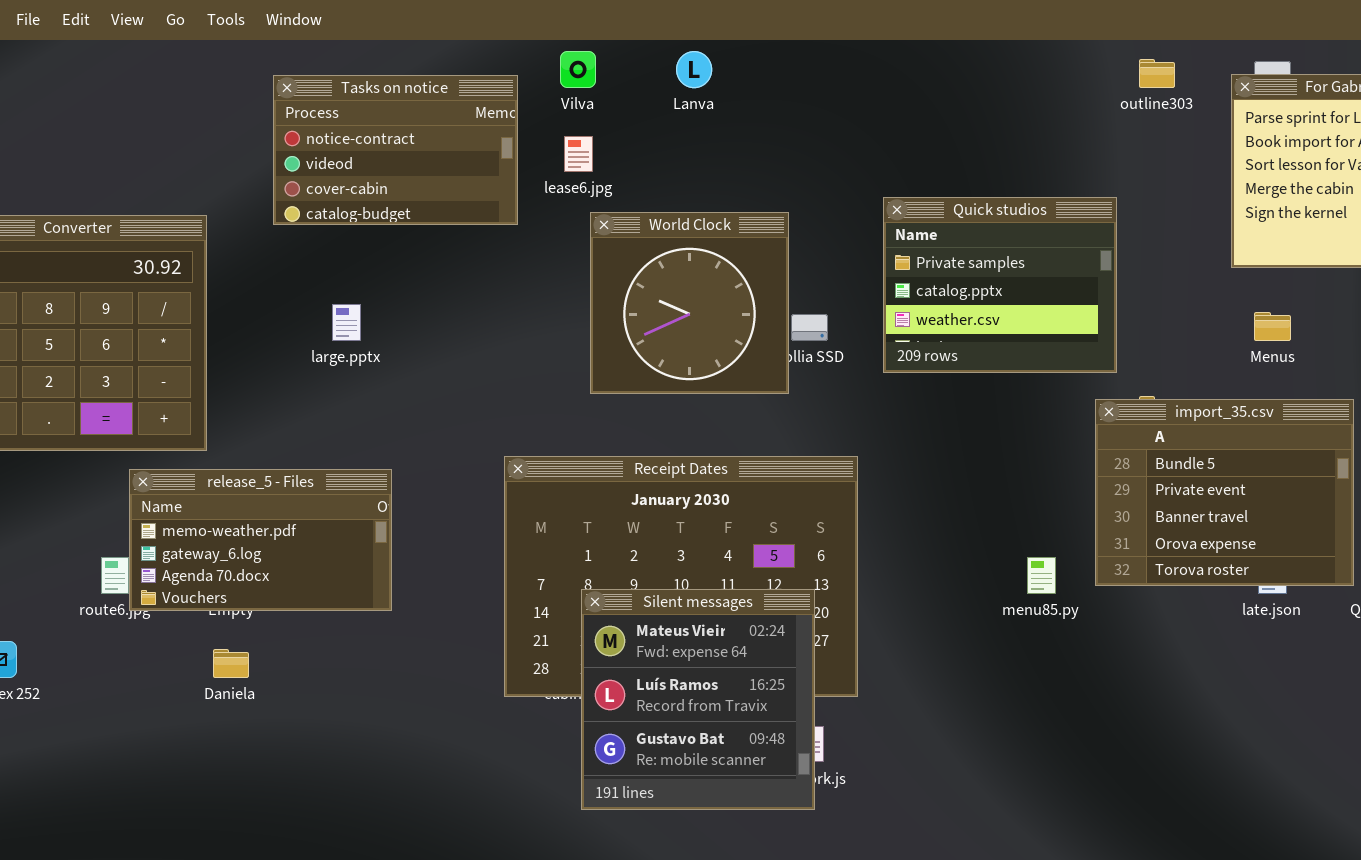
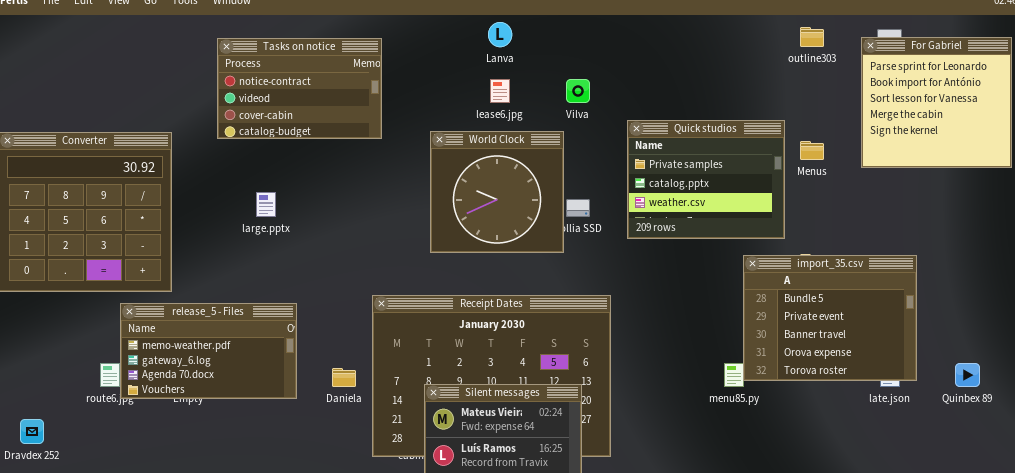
Vilva: [560,51,596,88] -> [566,79,590,103], moved
lease6.jpg: [564,136,593,172] -> [490,79,510,103], moved
Menus: [1254,312,1291,341] -> [800,141,824,160], moved
import_35.csv: [1095,399,1354,586] -> [743,255,917,381], moved
Daniela: [213,649,249,678] -> [332,368,356,387], moved

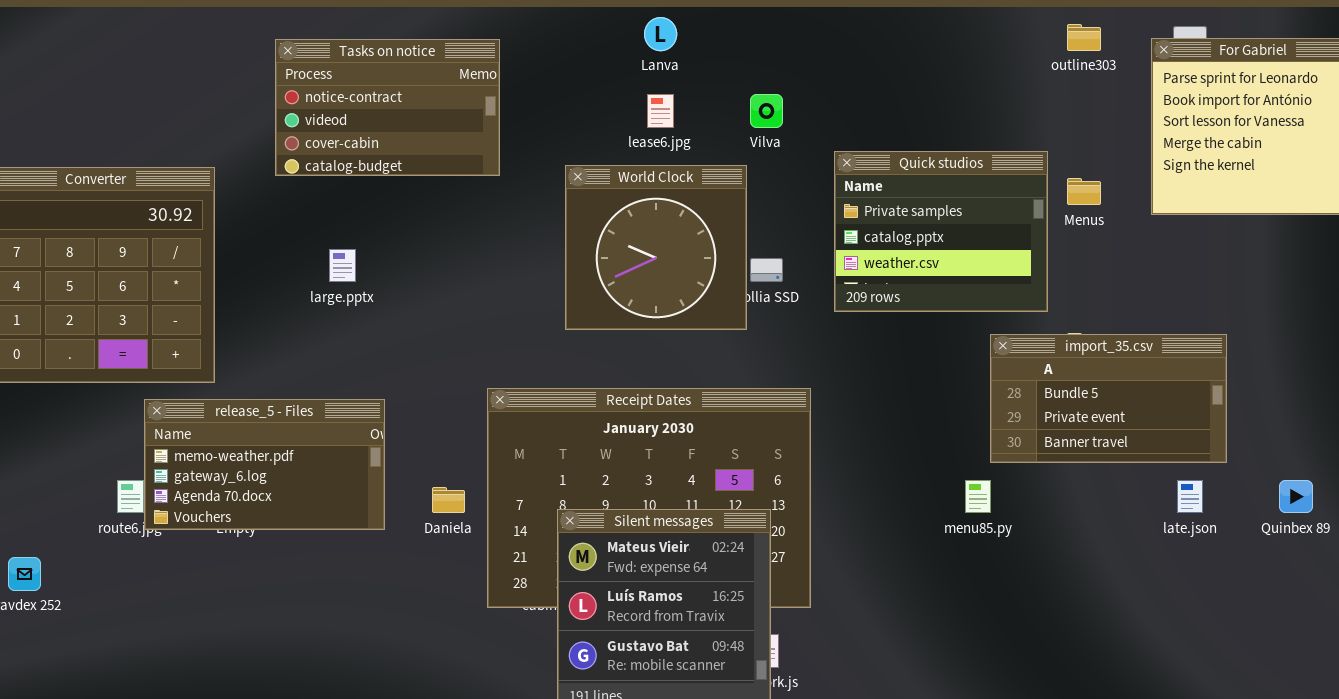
import_35.csv: [743,255,917,381] -> [990,334,1227,463], resized

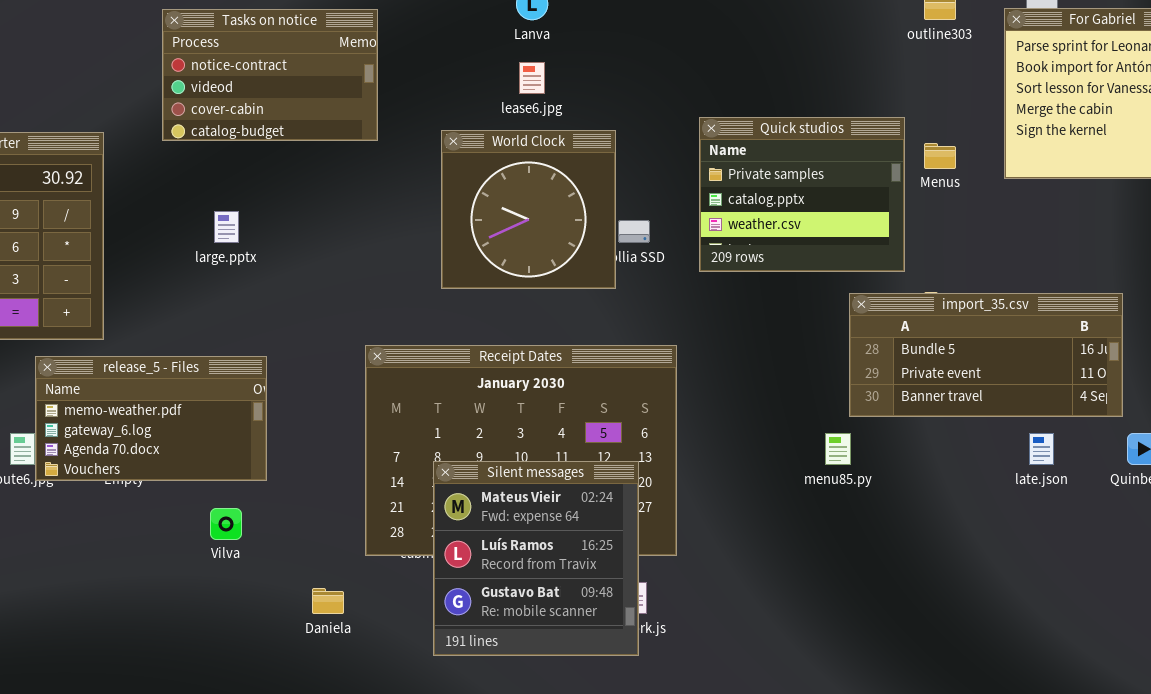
Vilva: [750,94,783,128] -> [210,508,242,540], moved
import_35.csv: [990,334,1227,463] -> [849,293,1123,417], resized
Daniela: [432,487,465,513] -> [312,588,344,614], moved

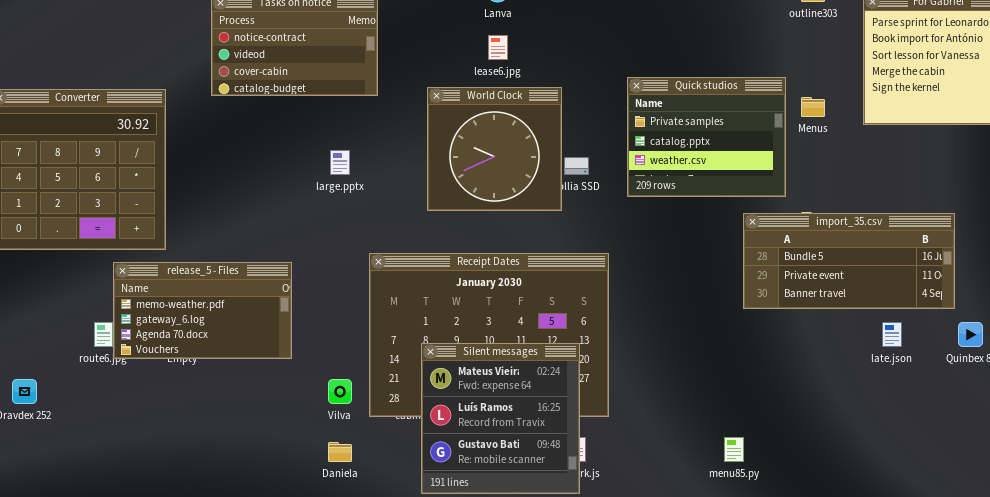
large.pptx: [214,211,239,243] -> [330,150,350,175], moved
menu85.py: [825,433,851,465] -> [724,437,744,462], moved
Vilva: [210,508,242,540] -> [328,379,352,404], moved

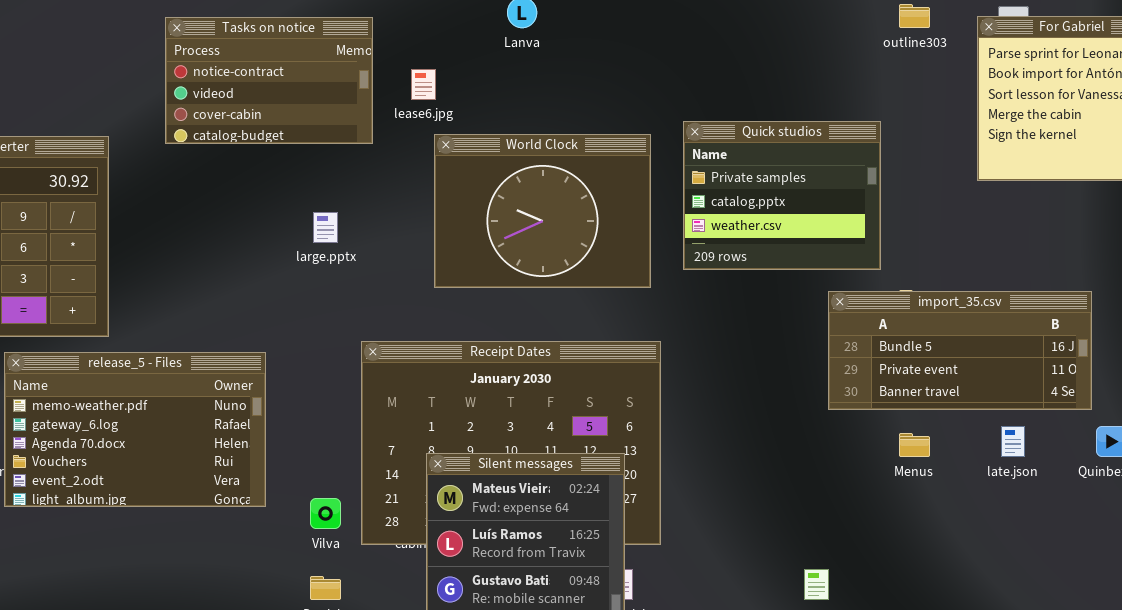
lease6.jpg: [488,35,508,60] -> [411,69,436,100], moved
World Clock: [427,87,562,211] -> [434,134,651,288], resized
Menus: [801,97,825,117] -> [899,433,930,457], moved
release_5 - Files: [113,262,292,359] -> [4,352,266,507], resized

